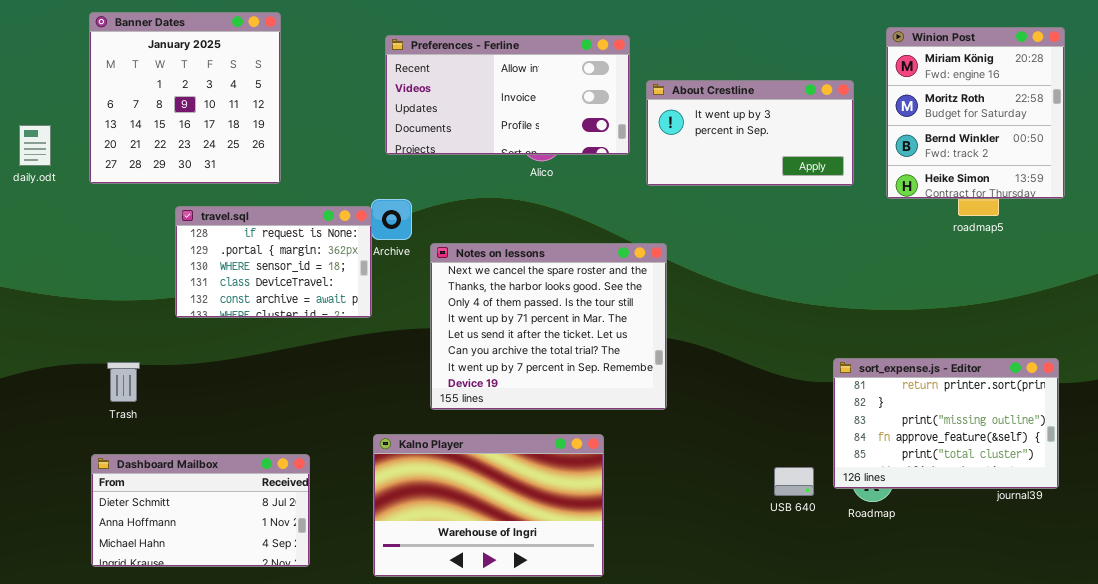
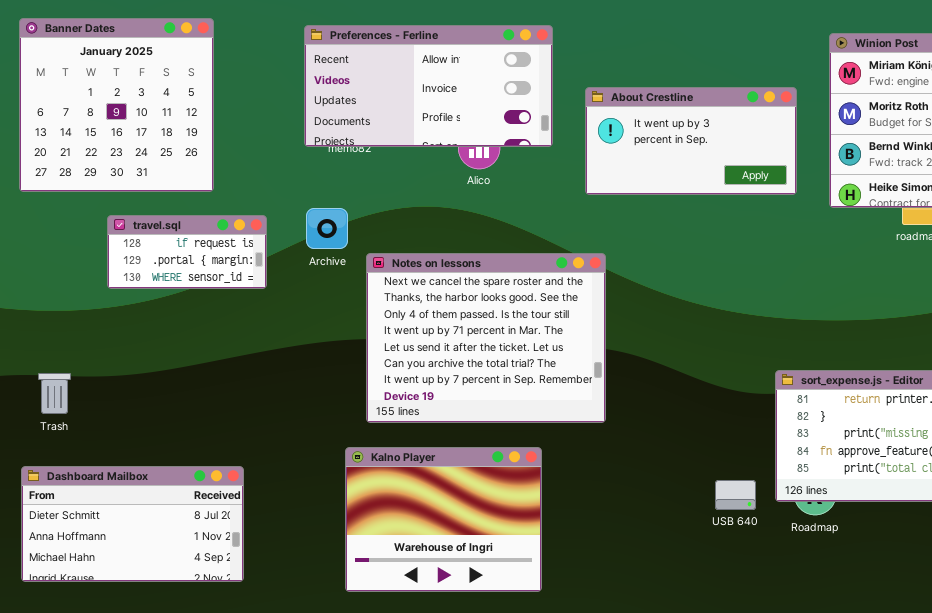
Preferences - Ferline: [385,35,630,155] -> [304,25,553,147], moved
travel.sql: [175,206,372,318] -> [107,215,267,289], resized
Kalno Player: [373,434,604,577] -> [345,447,542,592], resized

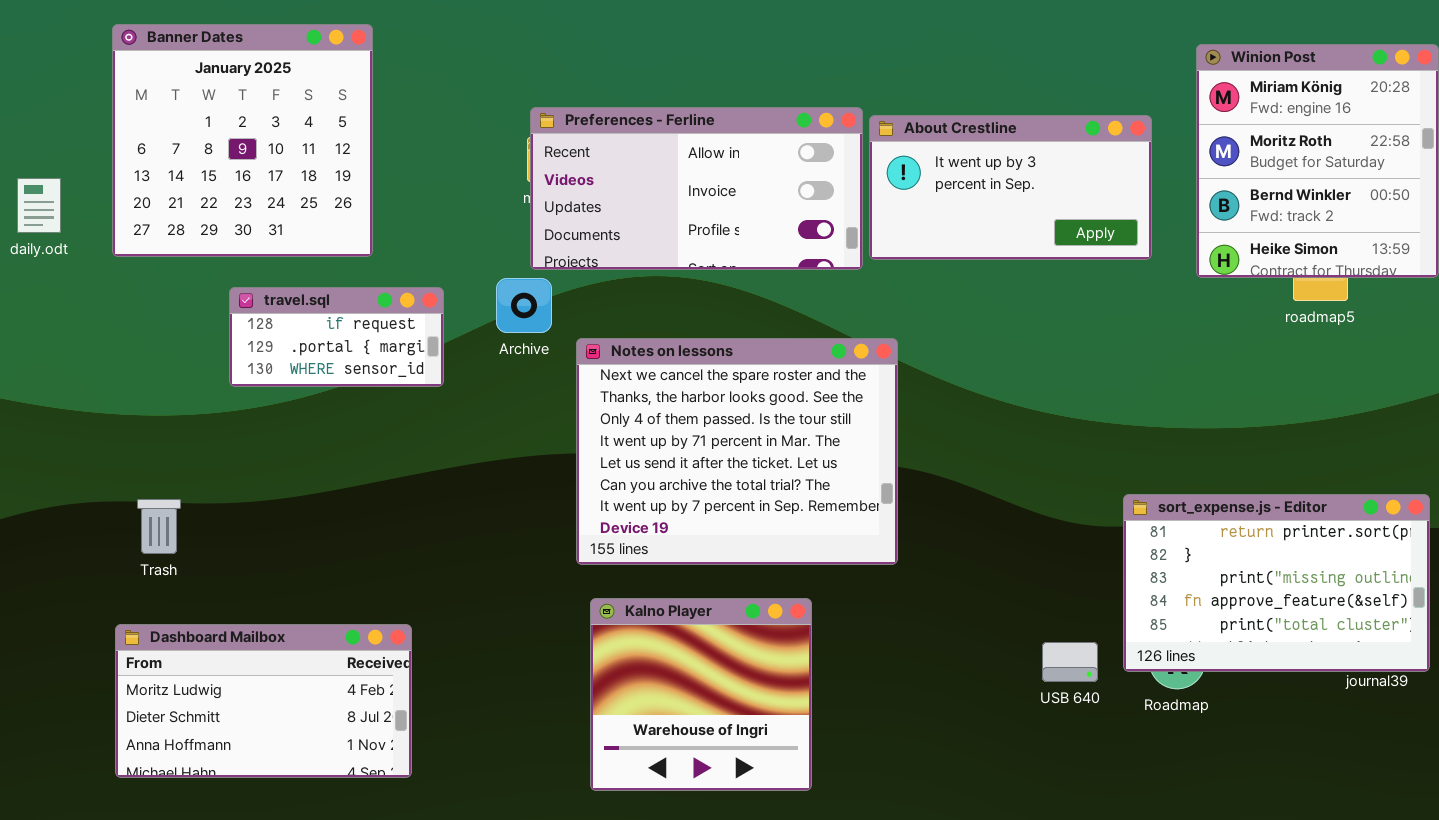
Preferences - Ferline: [304,25,553,147] -> [530,107,863,270], moved
Kalno Player: [345,447,542,592] -> [590,598,812,791], resized
Dashboard Mailbox: [21,466,244,582] -> [115,624,412,778], scrolled up 1 row

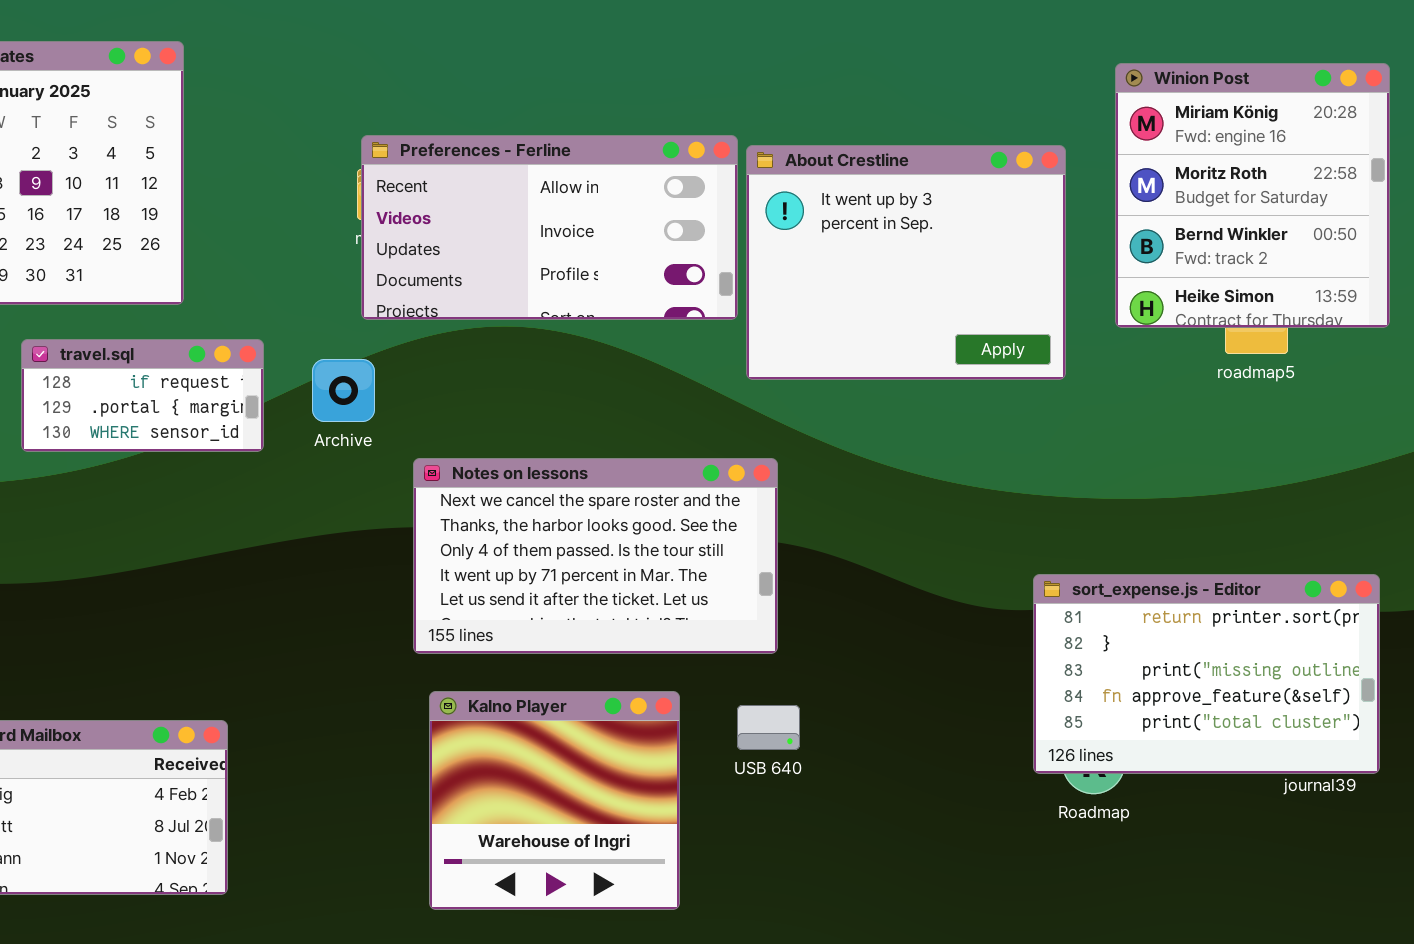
About Crestline: [869,115,1152,260] -> [746,145,1066,380], resized
Archive: [496,278,552,333] -> [312,359,375,422], moved
Notes on lessons: [576,338,898,565] -> [413,458,778,654], resized
USB 640: [1042,642,1098,682] -> [737,705,800,750], moved

